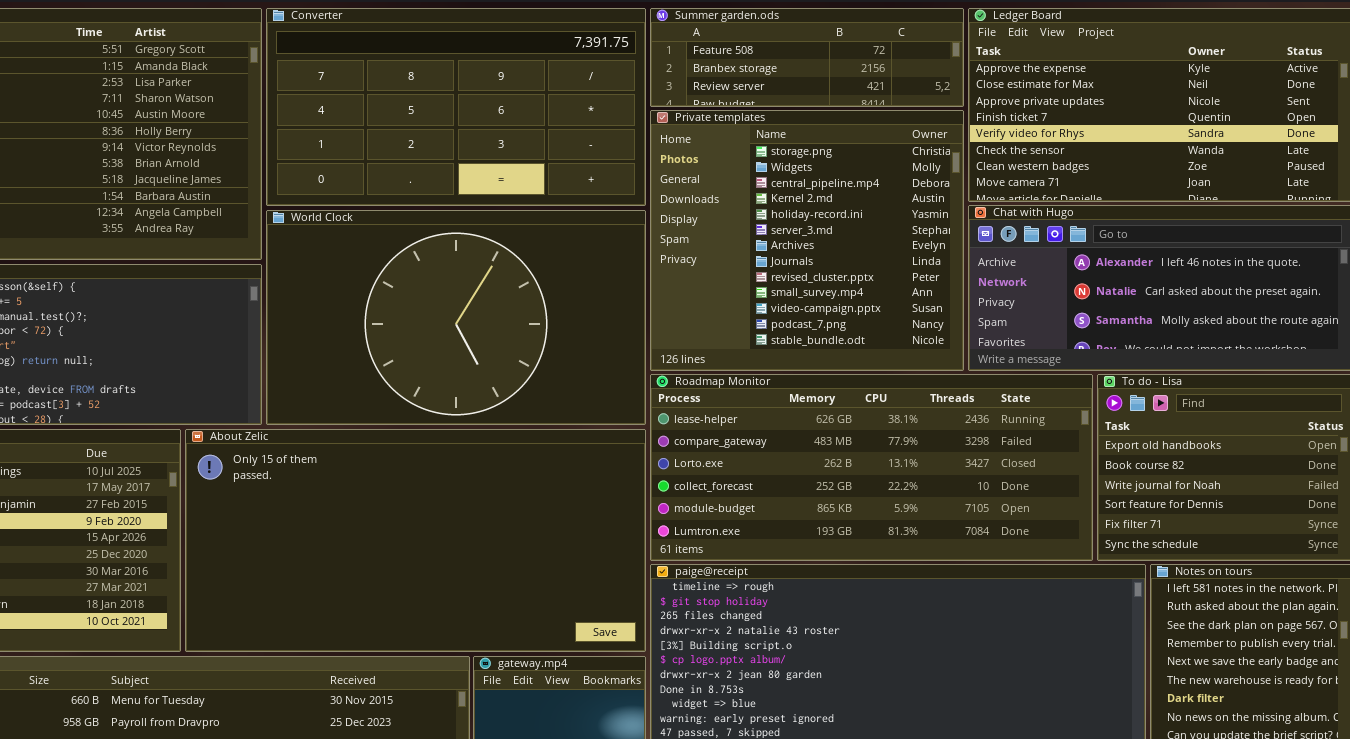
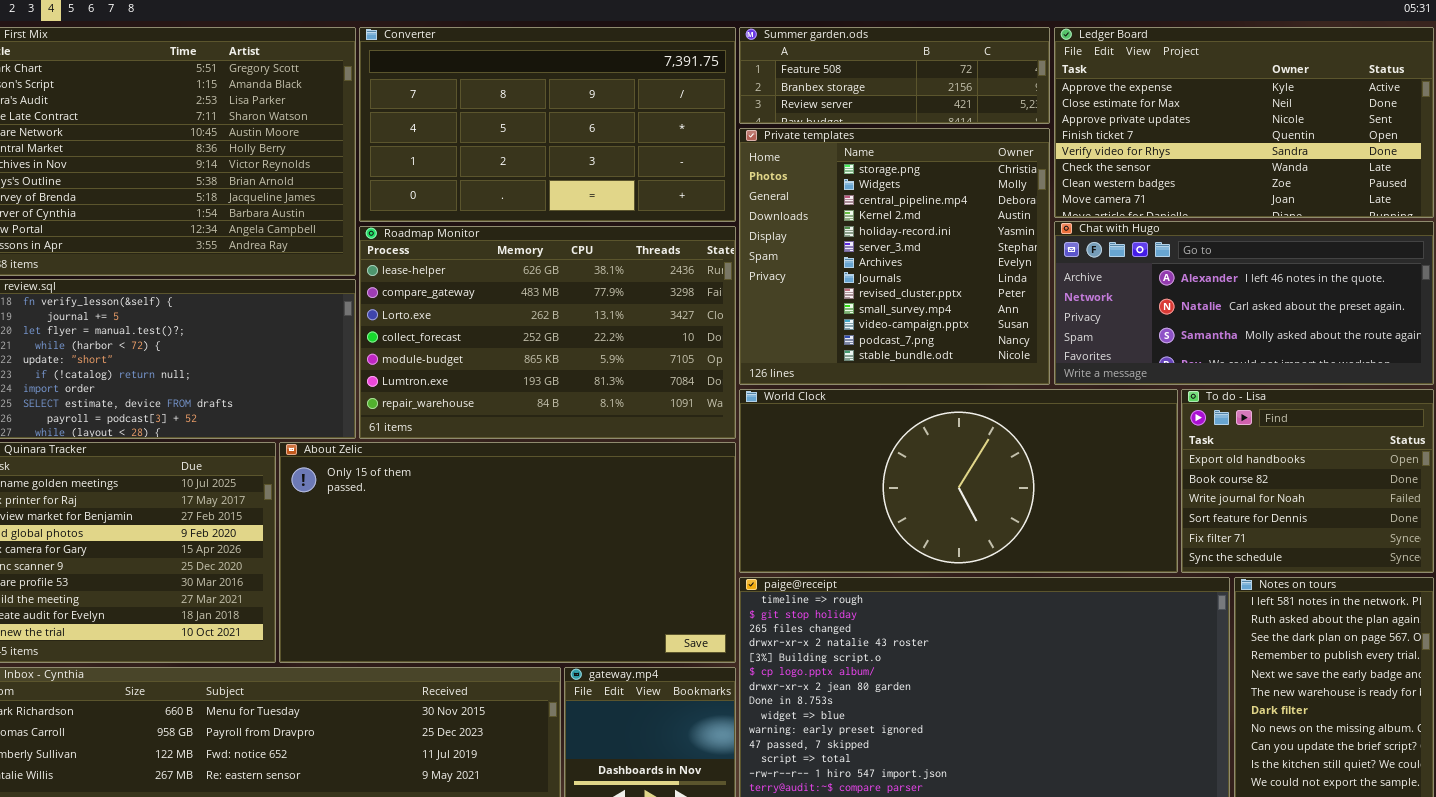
World Clock: [266,210,646,425] -> [739,389,1178,573], moved, resized
Roadmap Monitor: [650,374,1093,561] -> [359,226,736,439], moved, resized

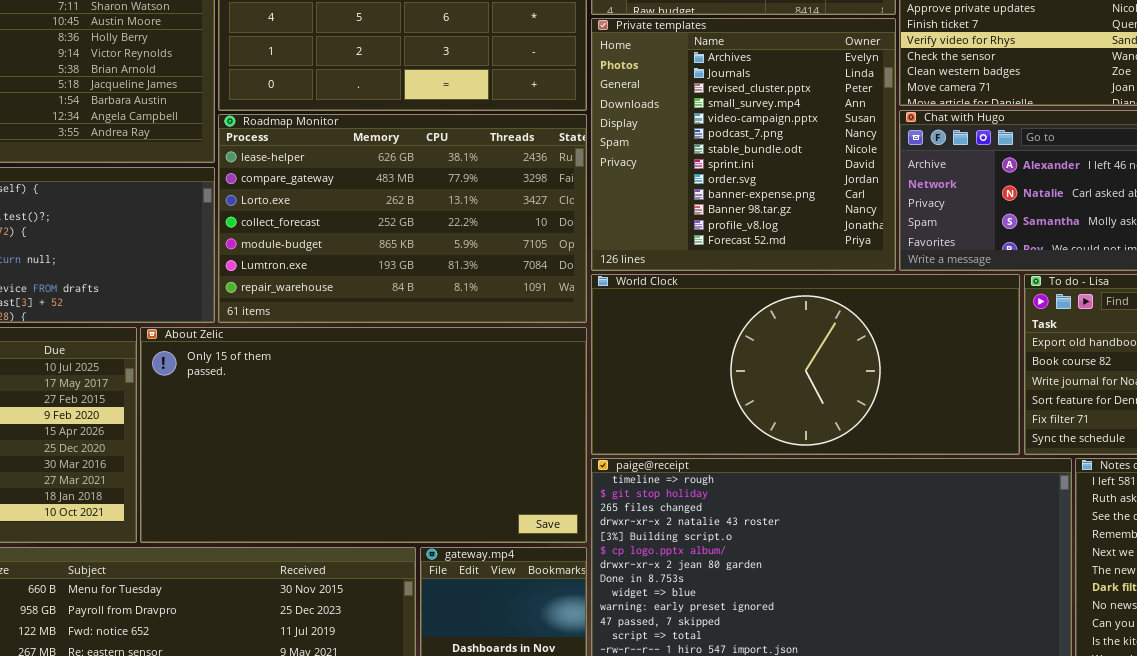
Private templates: [739,128,1050,385] -> [591,18,896,271], scrolled down 6 rows

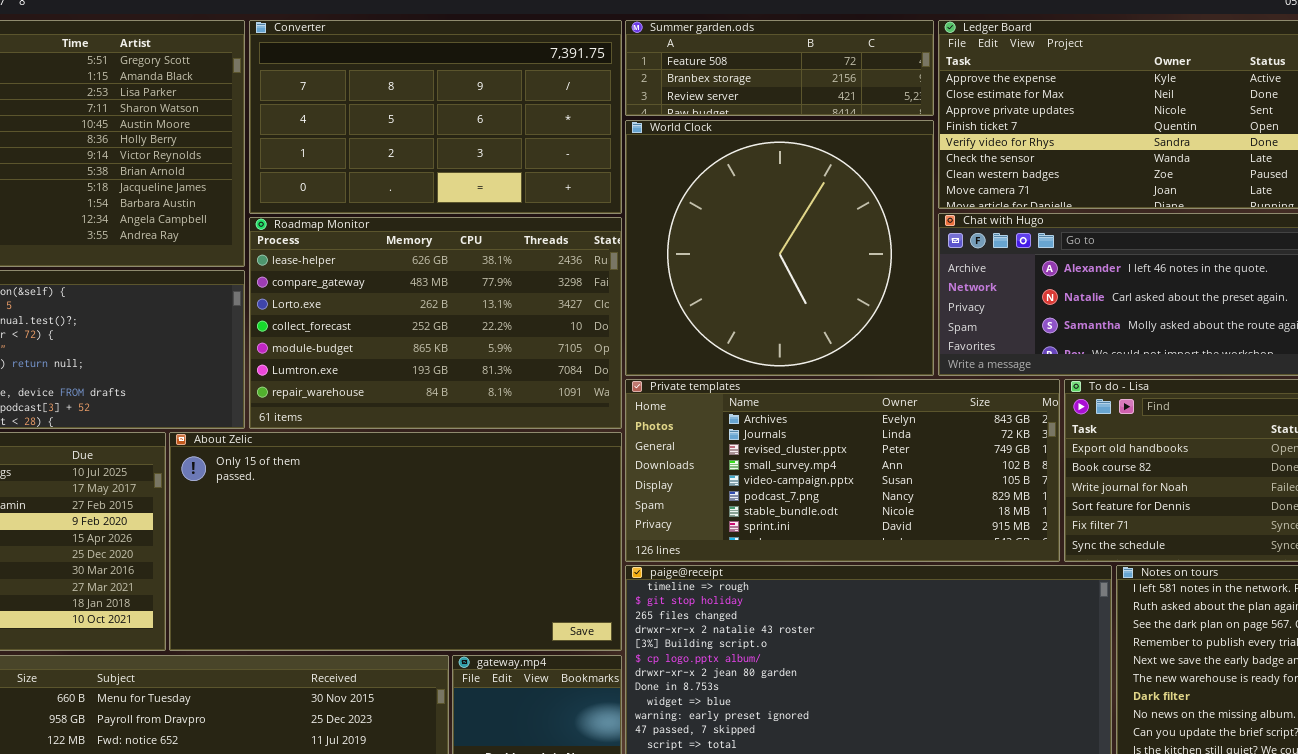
Private templates: [591,18,896,271] -> [625,379,1060,562], moved, resized
World Clock: [591,274,1020,455] -> [625,120,934,376], moved, resized

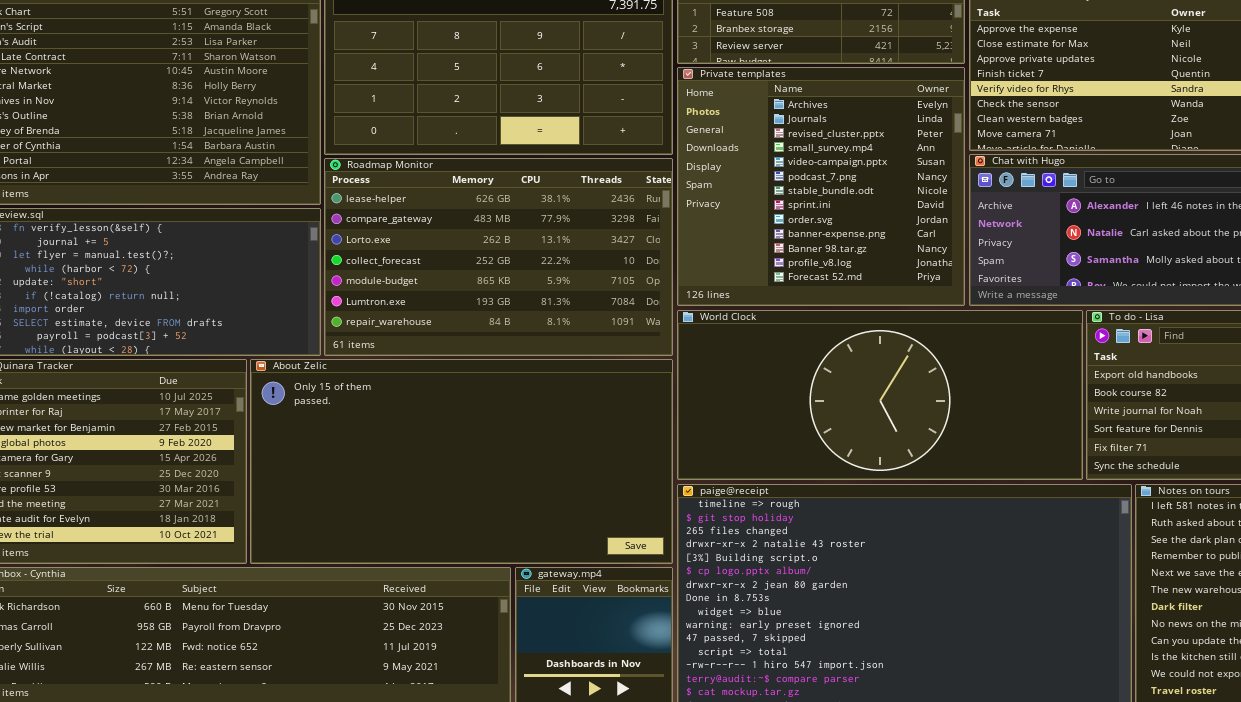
World Clock: [625,120,934,376] -> [677,310,1083,480], moved, resized
Private templates: [625,379,1060,562] -> [677,67,965,306], moved, resized

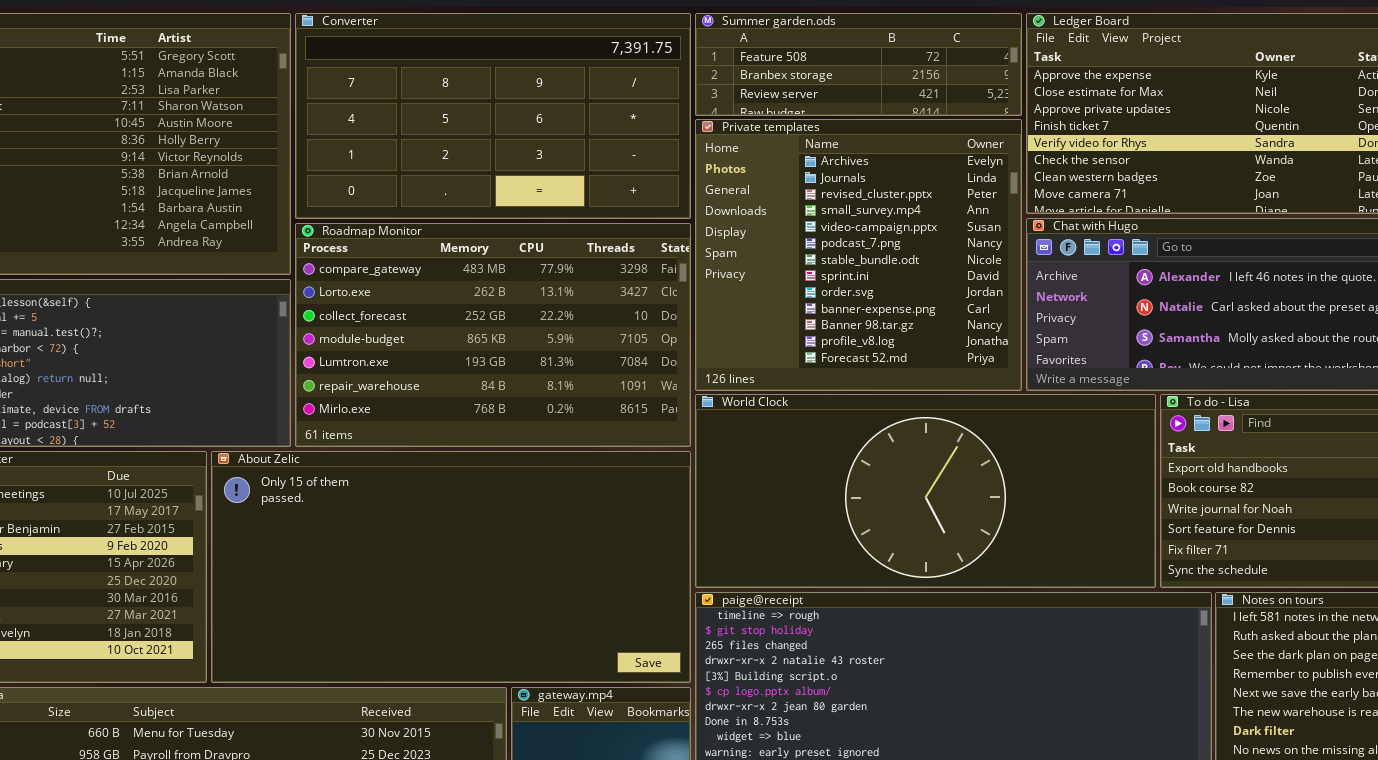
Roadmap Monitor: [324,158,673,356] -> [295,223,691,447], scrolled down 1 row

